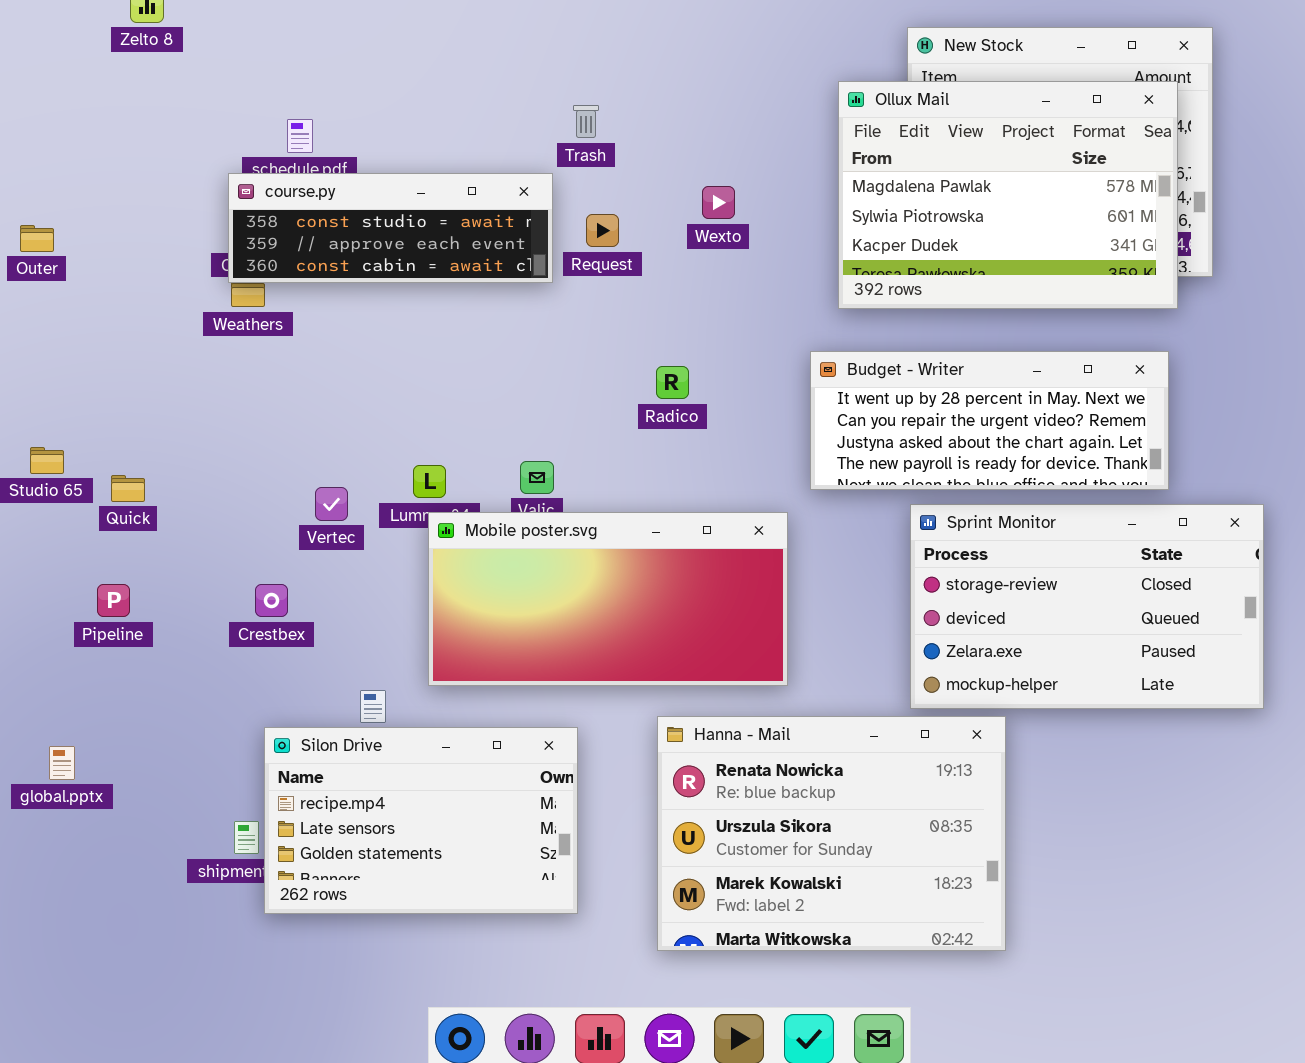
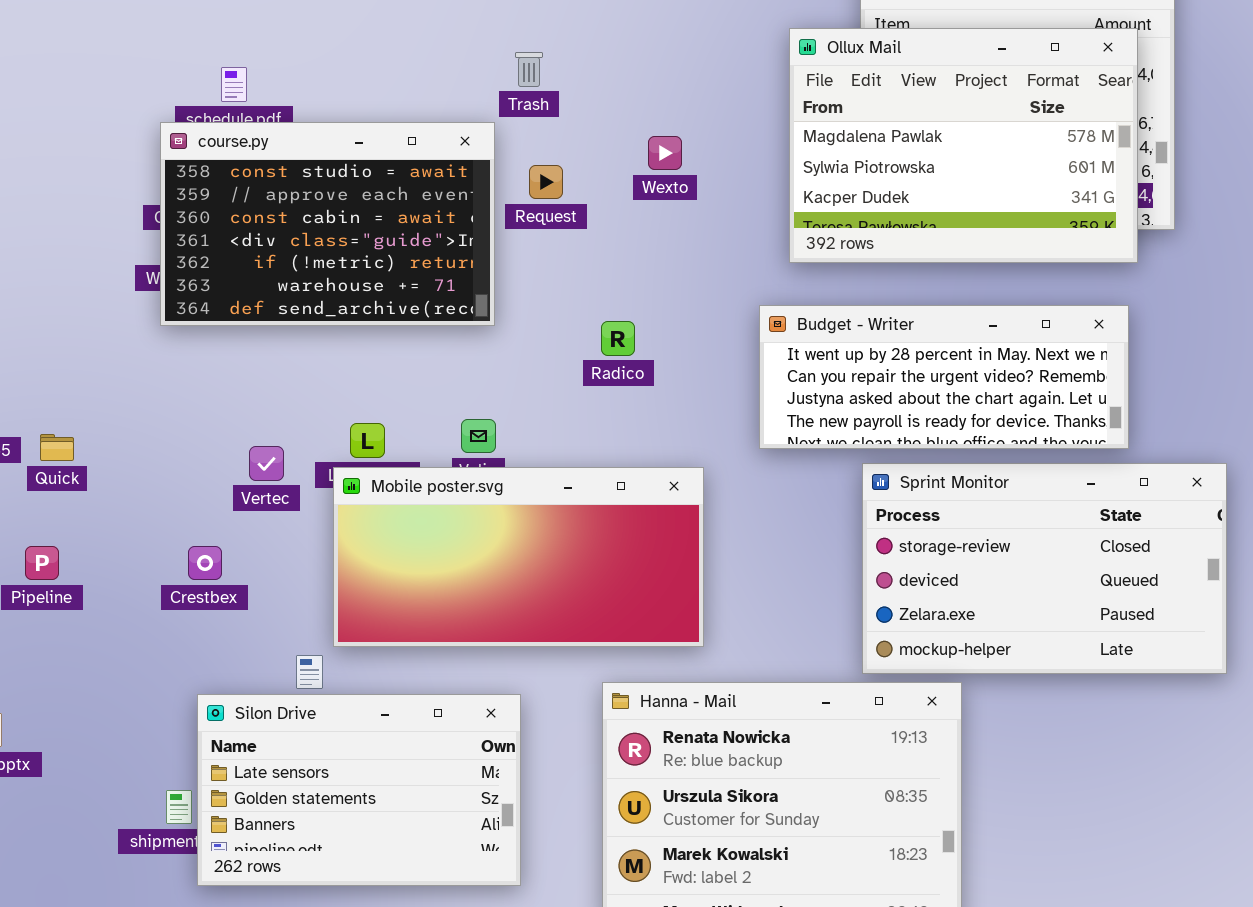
course.py: [228,173,553,283] -> [160,122,495,326], resized
Mobile poster.svg: [428,512,788,686] -> [333,467,704,647], moved
Silon Drive: [264,727,578,914] -> [197,694,521,886], scrolled down 1 row

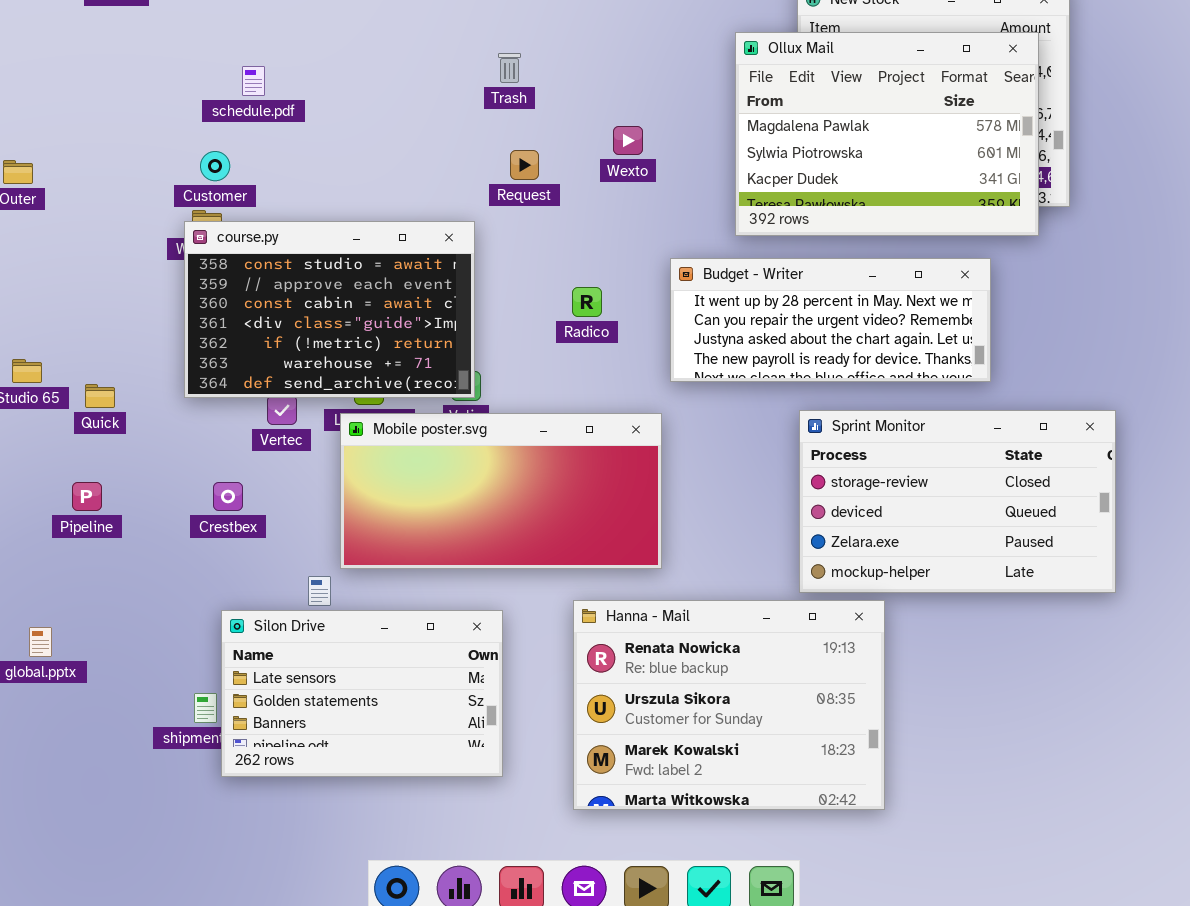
course.py: [160,122,495,326] -> [184,221,475,398], moved
Budget - Writer: [759,305,1129,449] -> [670,258,991,382], moved

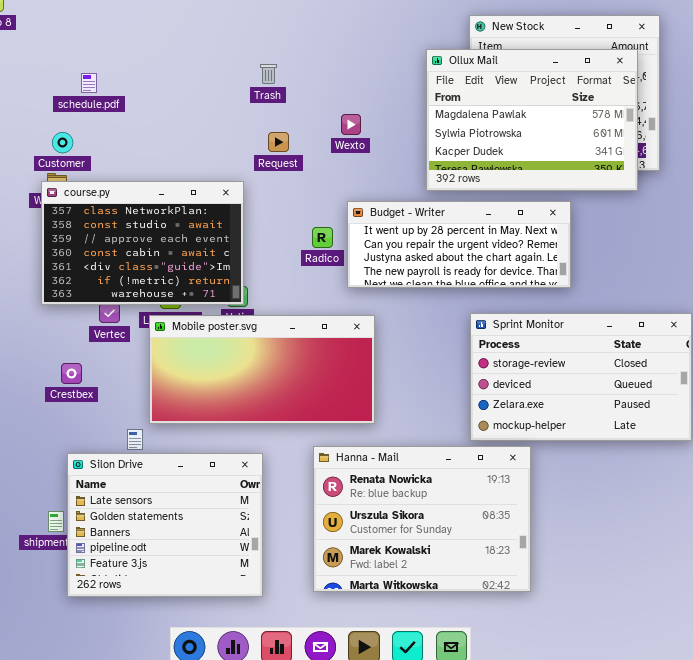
course.py: [184,221,475,398] -> [41,181,244,305], scrolled up 1 row
Budget - Writer: [670,258,991,382] -> [347,201,571,288], moved
Silon Drive: [221,610,503,777] -> [67,453,263,597], resized

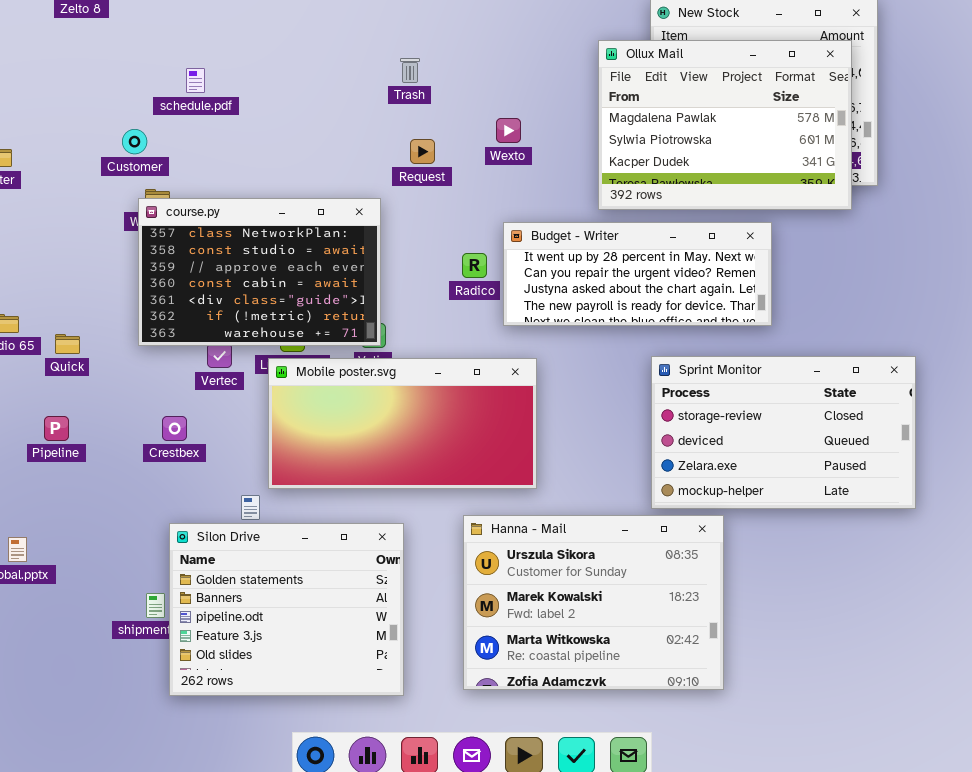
Customer: [52,132,73,153] -> [122,129,147,154], moved
Hanna - Mail: [313,446,531,592] -> [463,515,724,690], scrolled down 1 row
Silon Drive: [67,453,263,597] -> [169,523,404,696], scrolled down 1 row

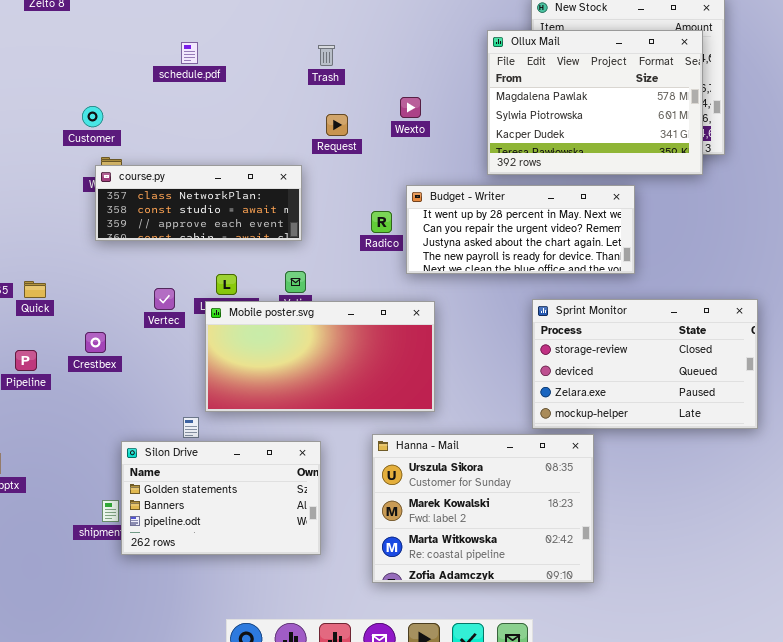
schedule.pdf: [186,68,205,93] -> [181,42,198,64], moved
course.py: [138,198,381,346] -> [95,165,302,241], resized
Crestbex: [162,416,187,441] -> [85,332,106,353], moved
Silon Drive: [169,523,404,696] -> [121,441,321,555], resized

